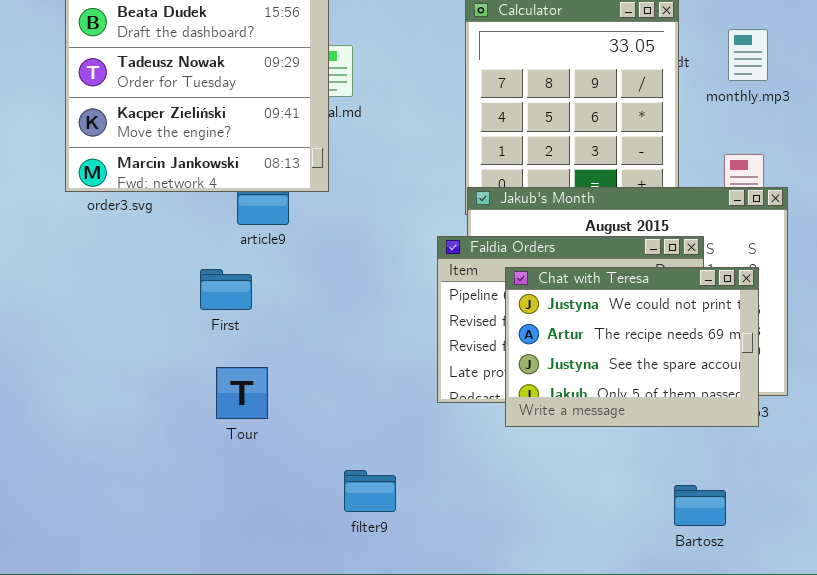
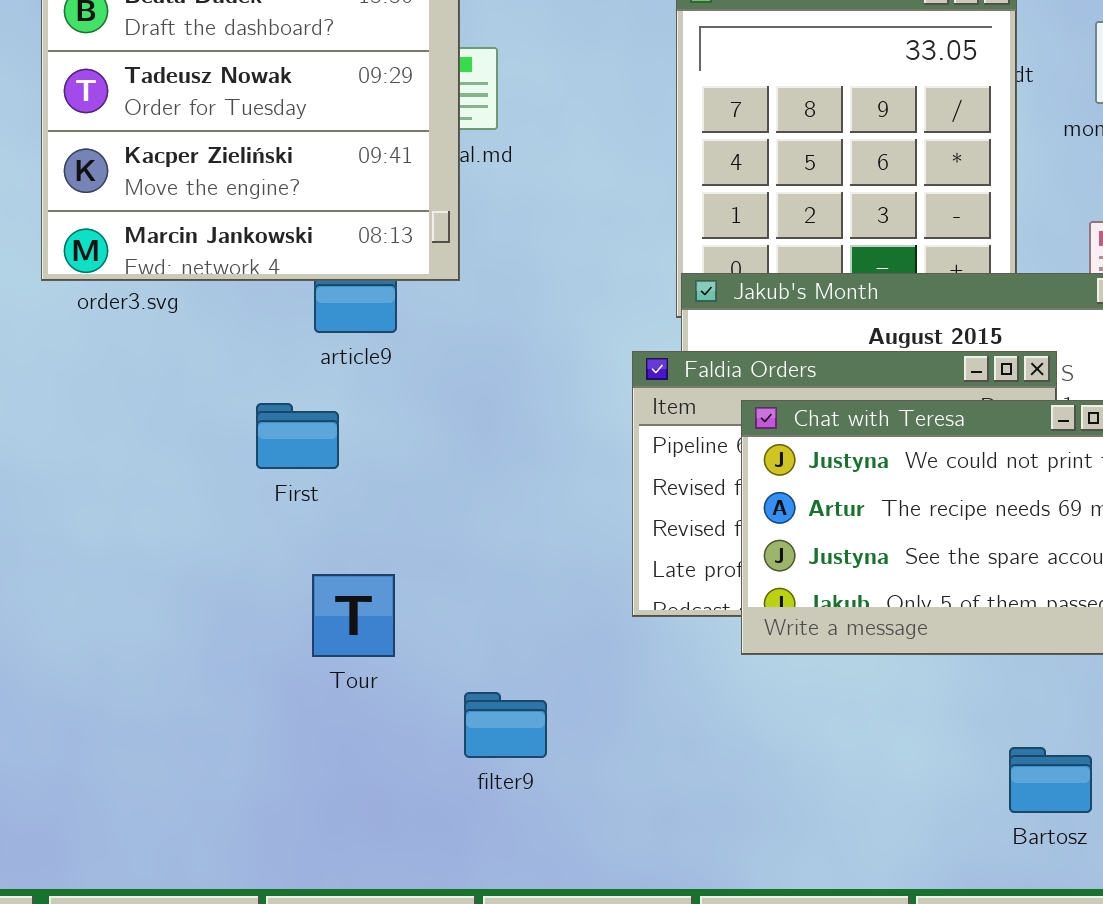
Tour: [216,367,268,419] -> [312,574,395,657], moved
filter9: [344,470,396,512] -> [464,692,547,758], moved

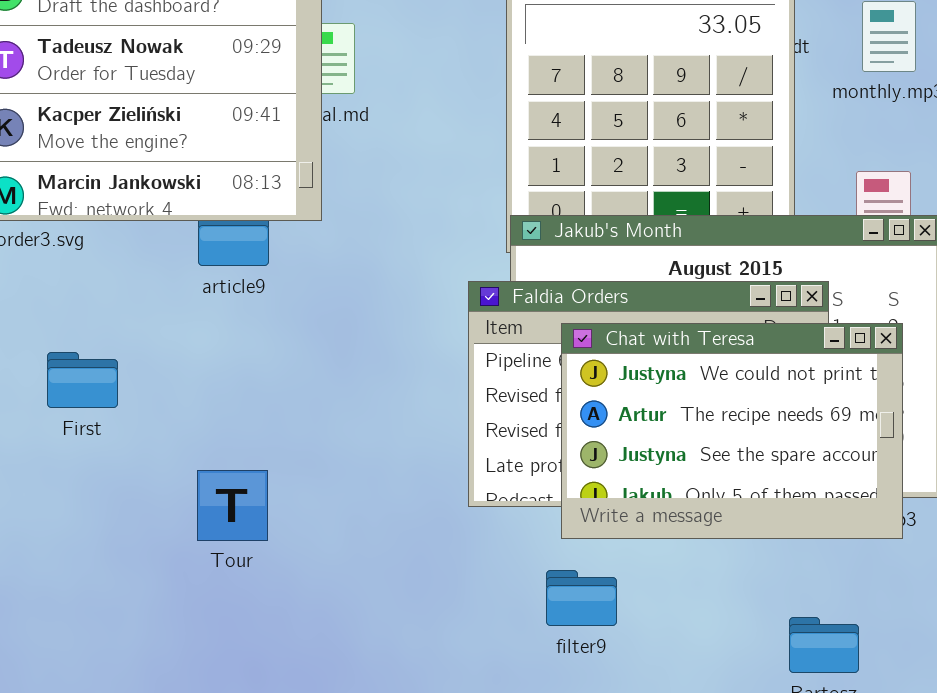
First: [256,403,339,469] -> [47,352,118,408], moved
filter9: [464,692,547,758] -> [546,570,617,626], moved

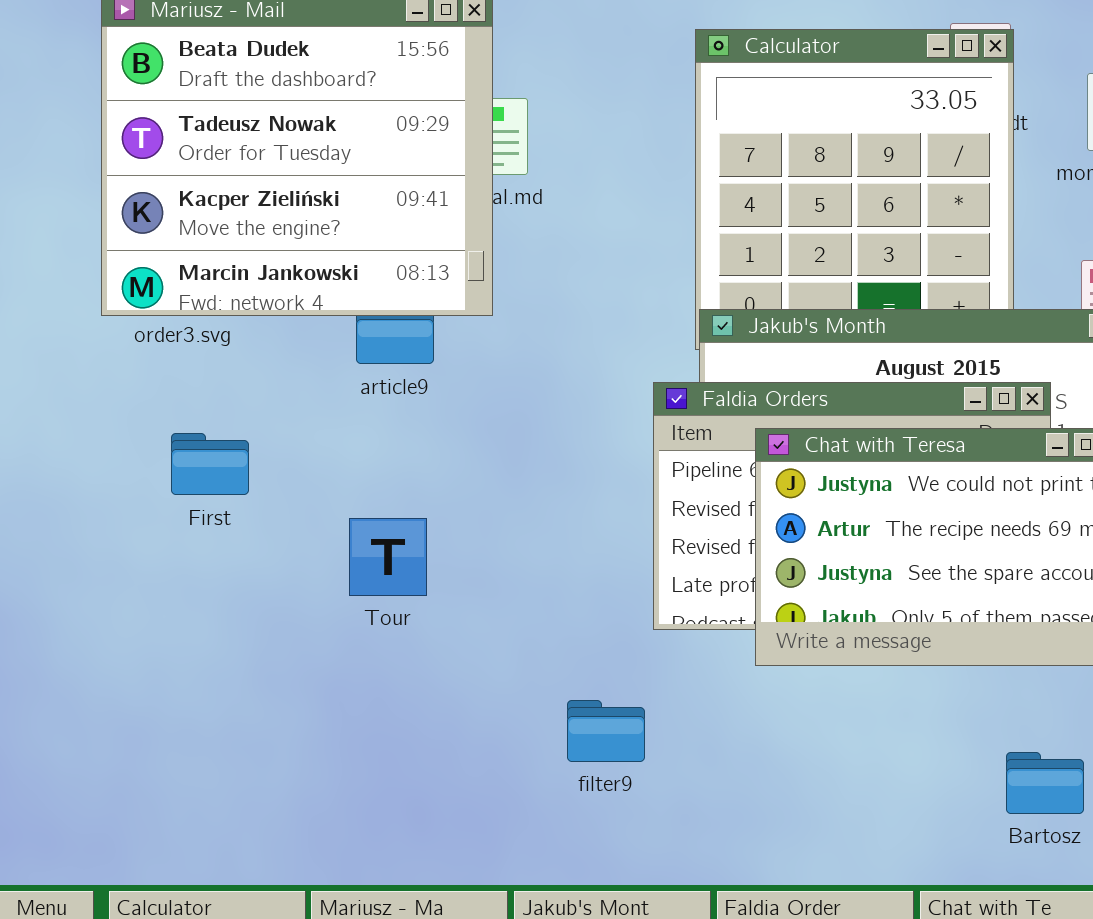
First: [47,352,118,408] -> [171,433,249,495], moved
Tour: [197,470,268,541] -> [349,518,427,596], moved
filter9: [546,570,617,626] -> [567,700,645,762], moved

